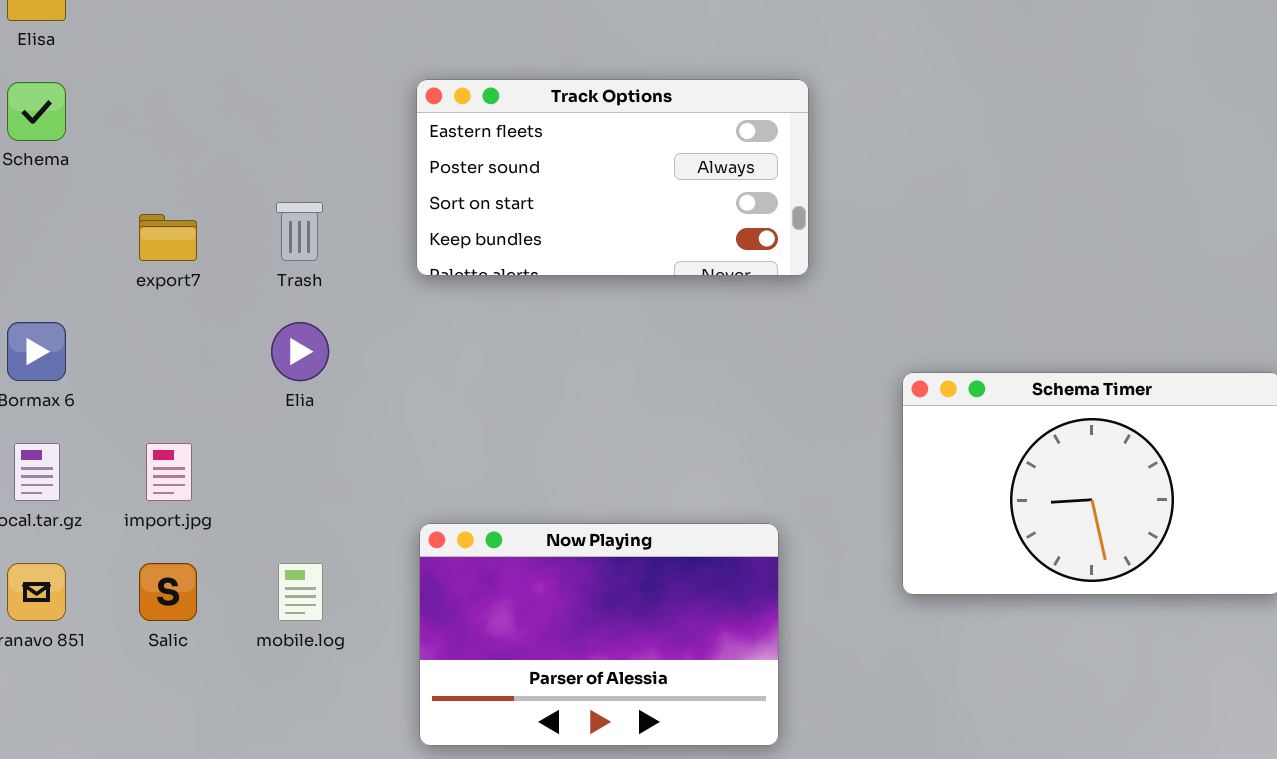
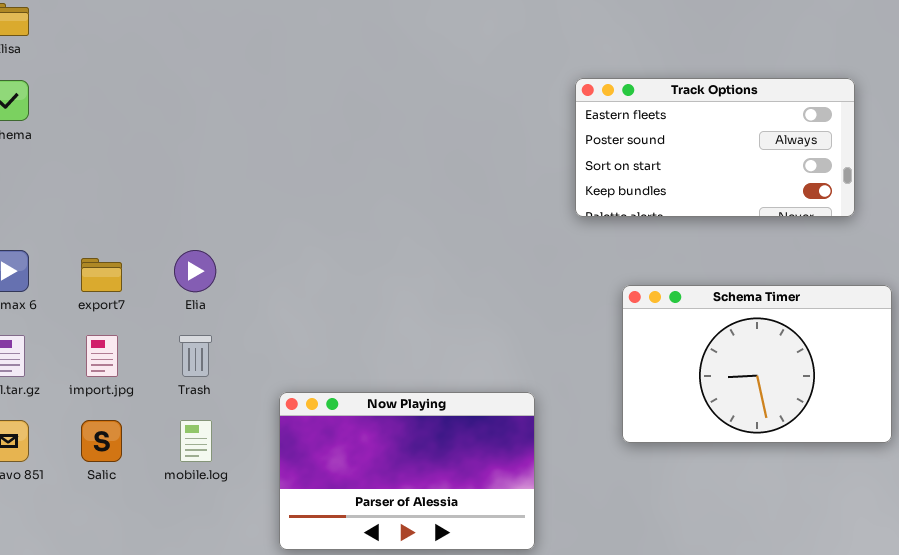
Track Options: [416,79,809,276] -> [575,78,855,217], moved
Trash: [276,202,323,261] -> [179,335,212,377], moved
export7: [139,214,197,261] -> [81,258,122,292], moved

